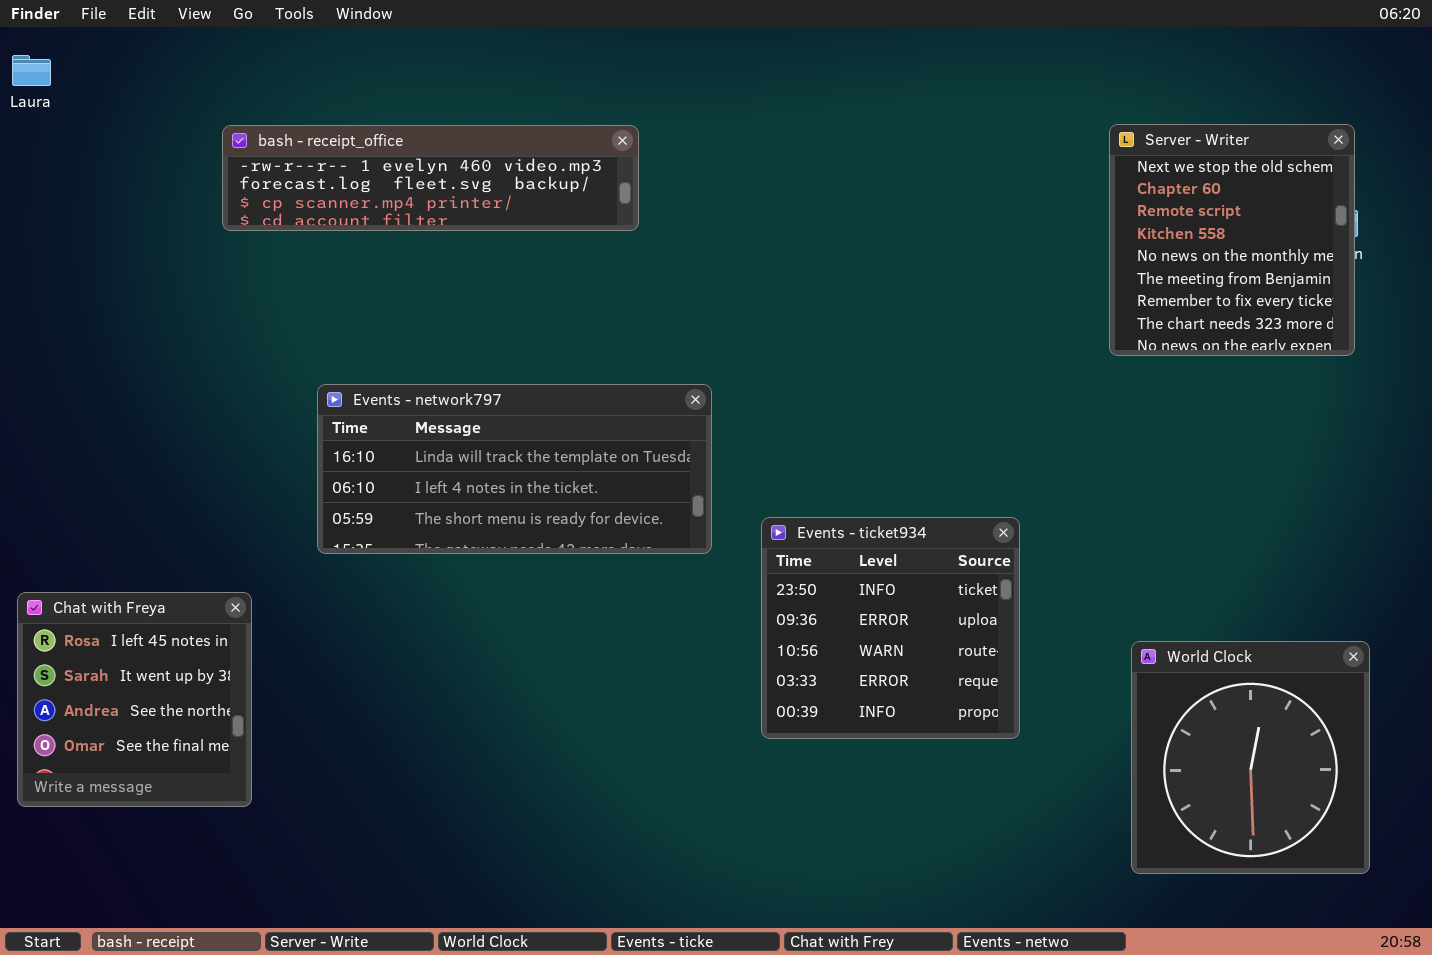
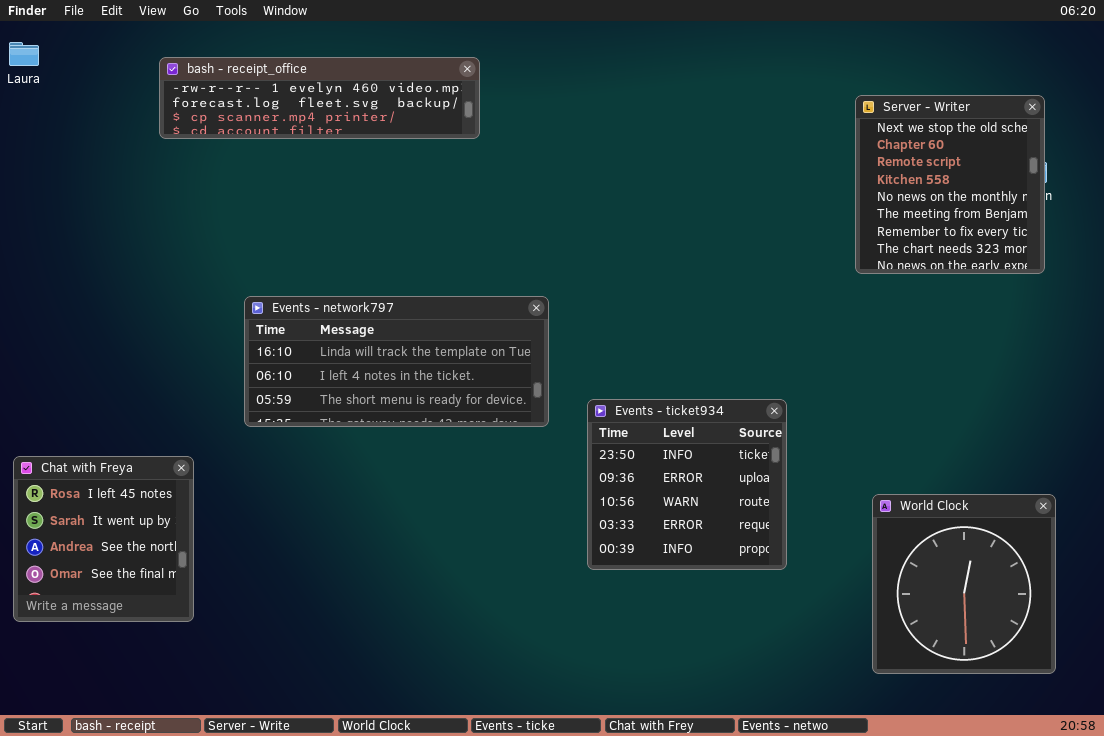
bash - receipt_office: [222,125,639,231] -> [159,57,480,139], moved

